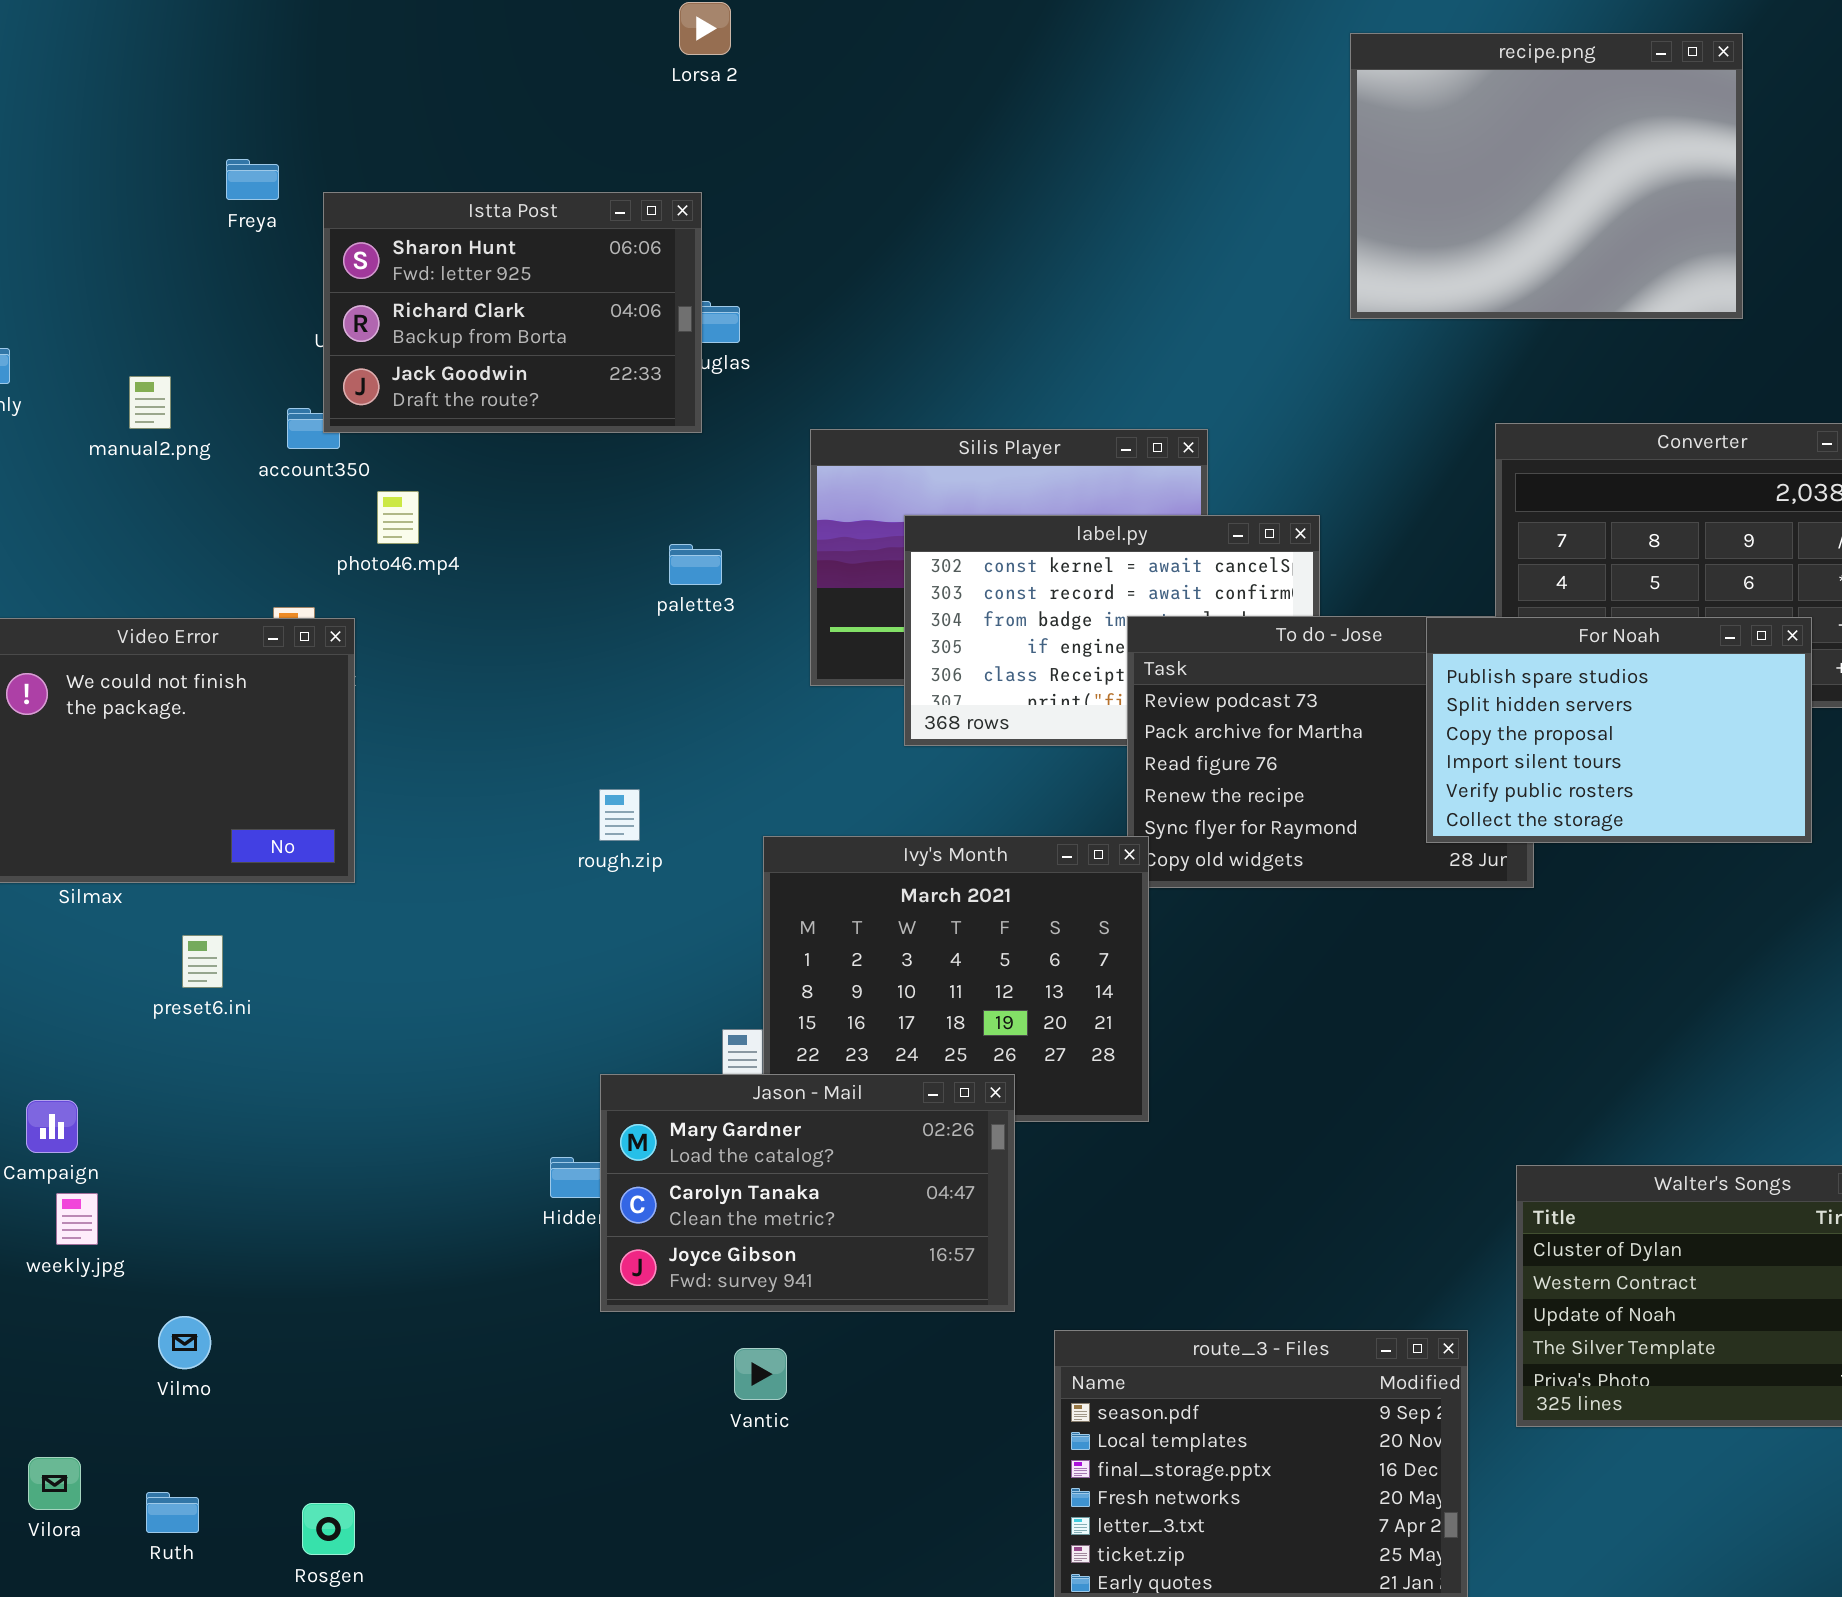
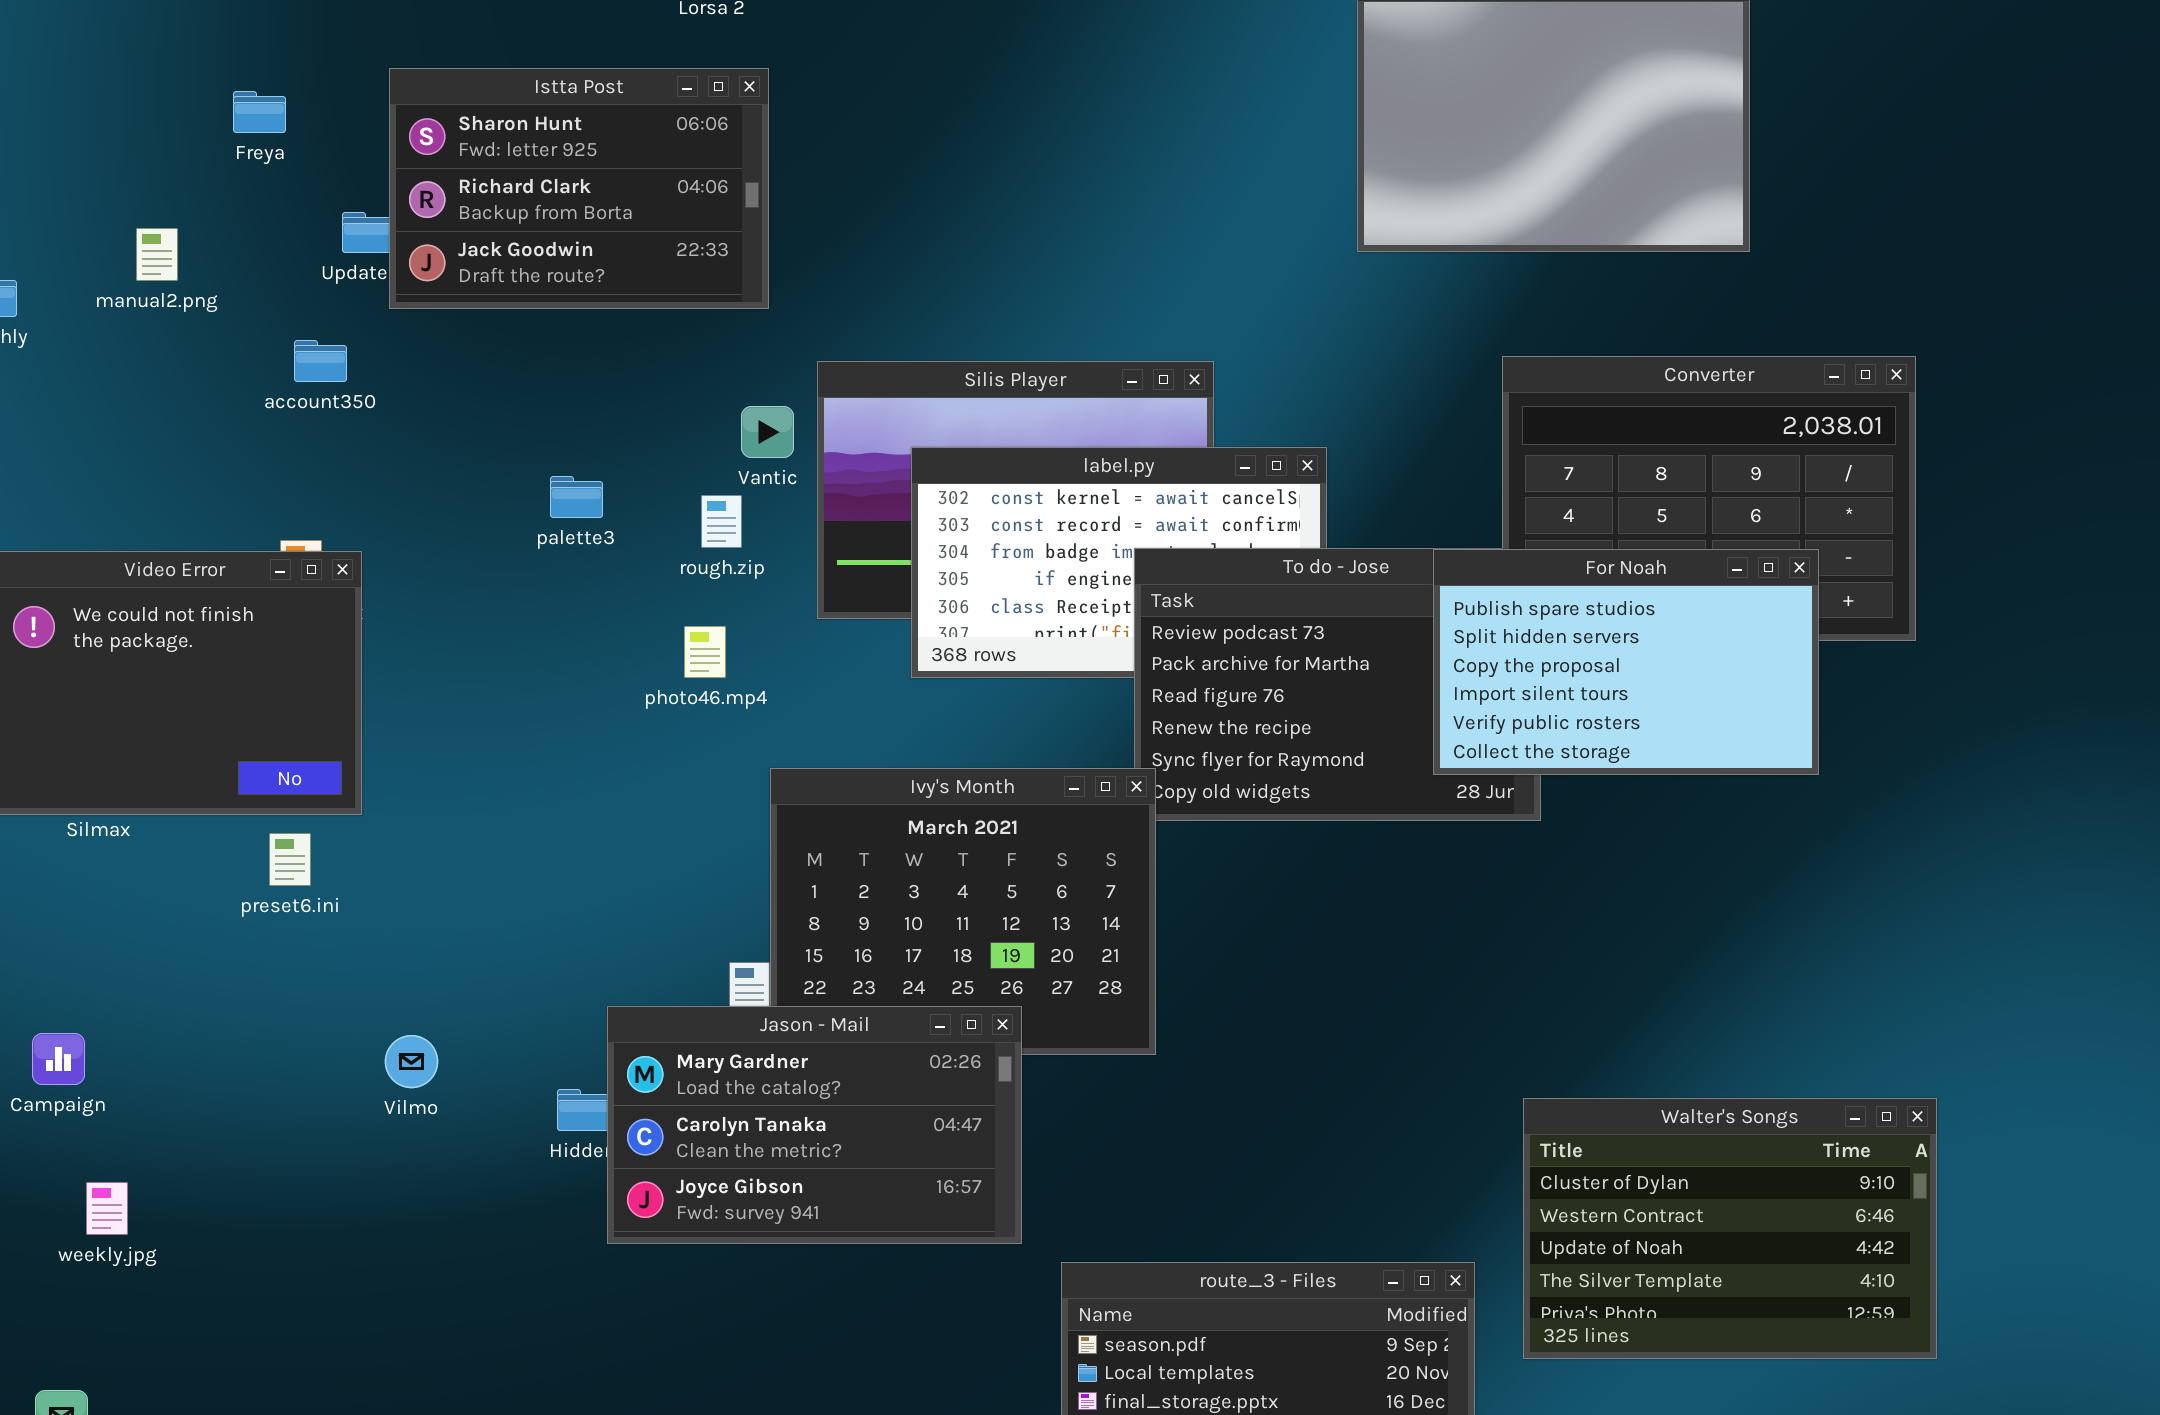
Istta Post: [323,192,702,433] -> [389,68,769,309], moved
manual2.png: [129,376,171,429] -> [136,228,178,281], moved
photo46.mp4: [377,491,419,544] -> [684,626,726,678], moved
palette3: [669,544,722,585] -> [550,476,603,518], moved
rough.zip: [599,789,640,841] -> [701,495,742,548], moved
preset6.ini: [182,935,223,988] -> [269,833,311,886], moved
weekly.jpg: [56,1193,98,1245] -> [86,1182,128,1235], moved
Vilmo: [158,1316,211,1369] -> [385,1035,438,1088], moved
Vantic: [734,1348,787,1400] -> [741,406,794,458], moved

